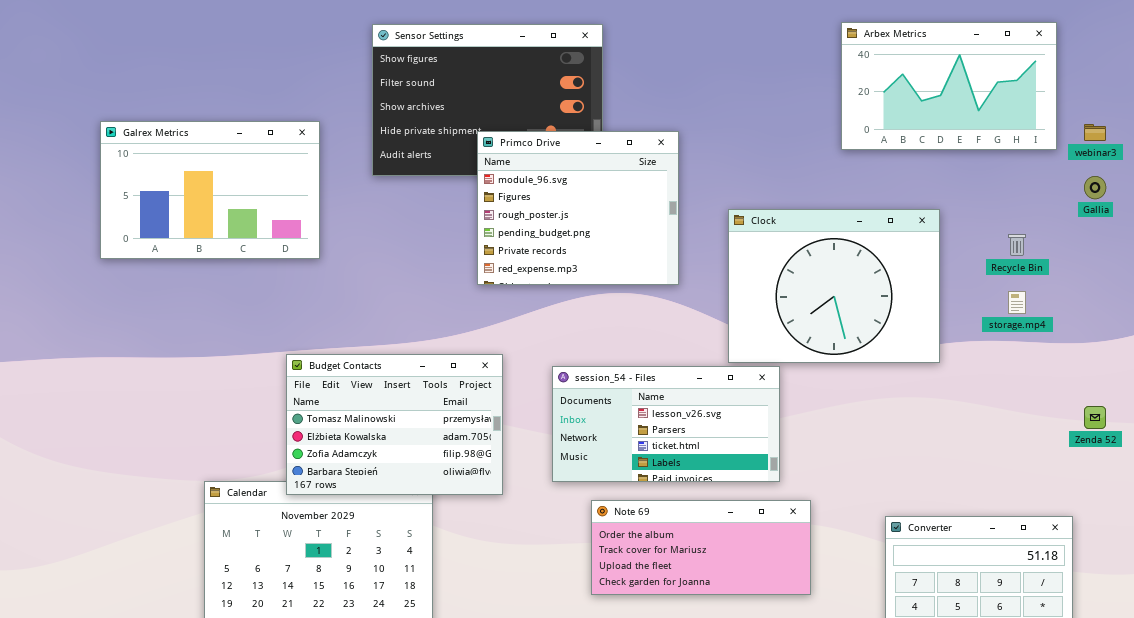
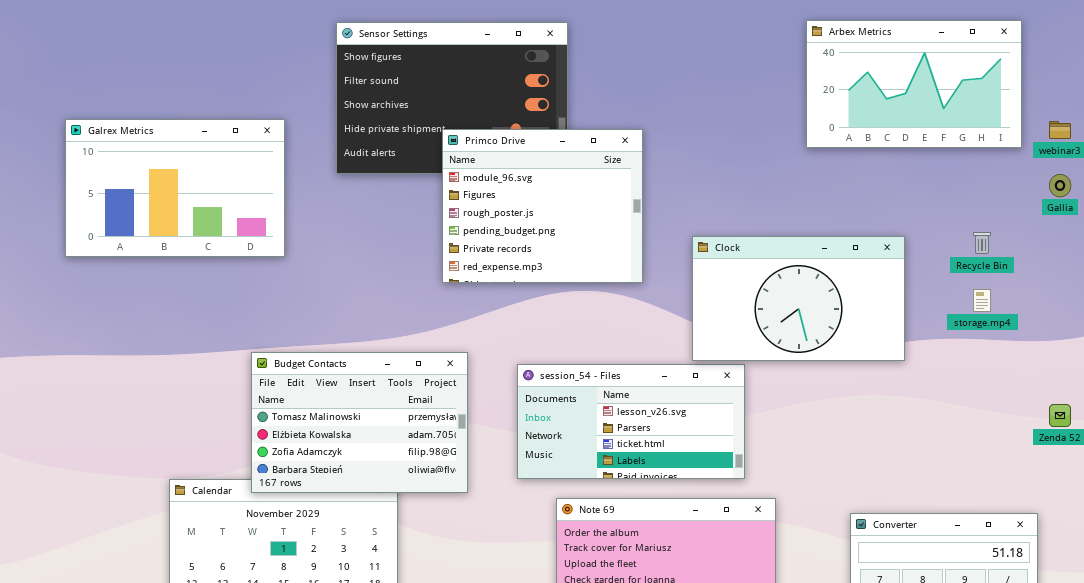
Clock: [728,209,940,363] -> [692,236,905,361], resized

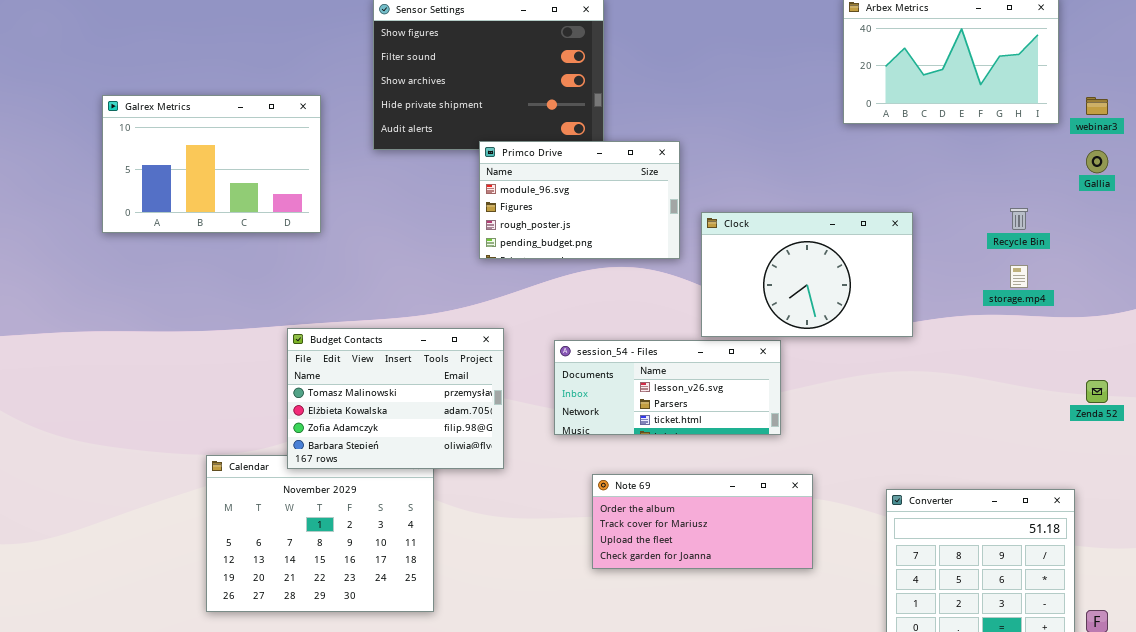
Primco Drive: [442,129,643,283] -> [479,141,680,259], resized
Clock: [692,236,905,361] -> [701,212,913,337], moved
session_54 - Files: [517,364,745,479] -> [554,340,781,435], resized

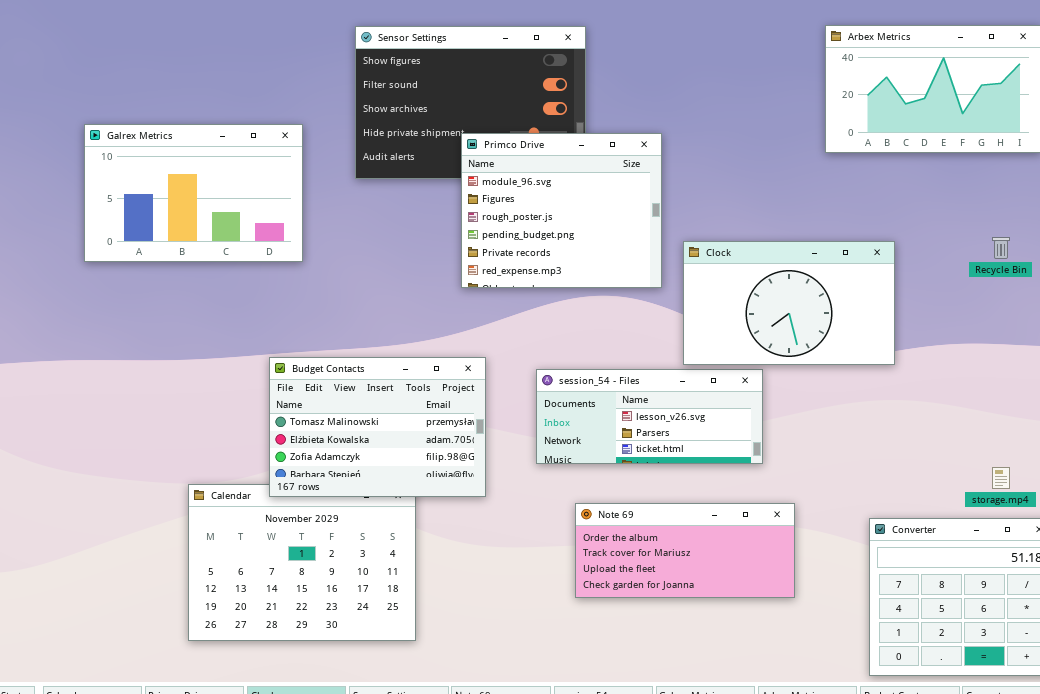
Primco Drive: [479,141,680,259] -> [461,133,662,288], resized
storage.mp4: [1010,265,1028,288] -> [992,467,1010,489], moved

